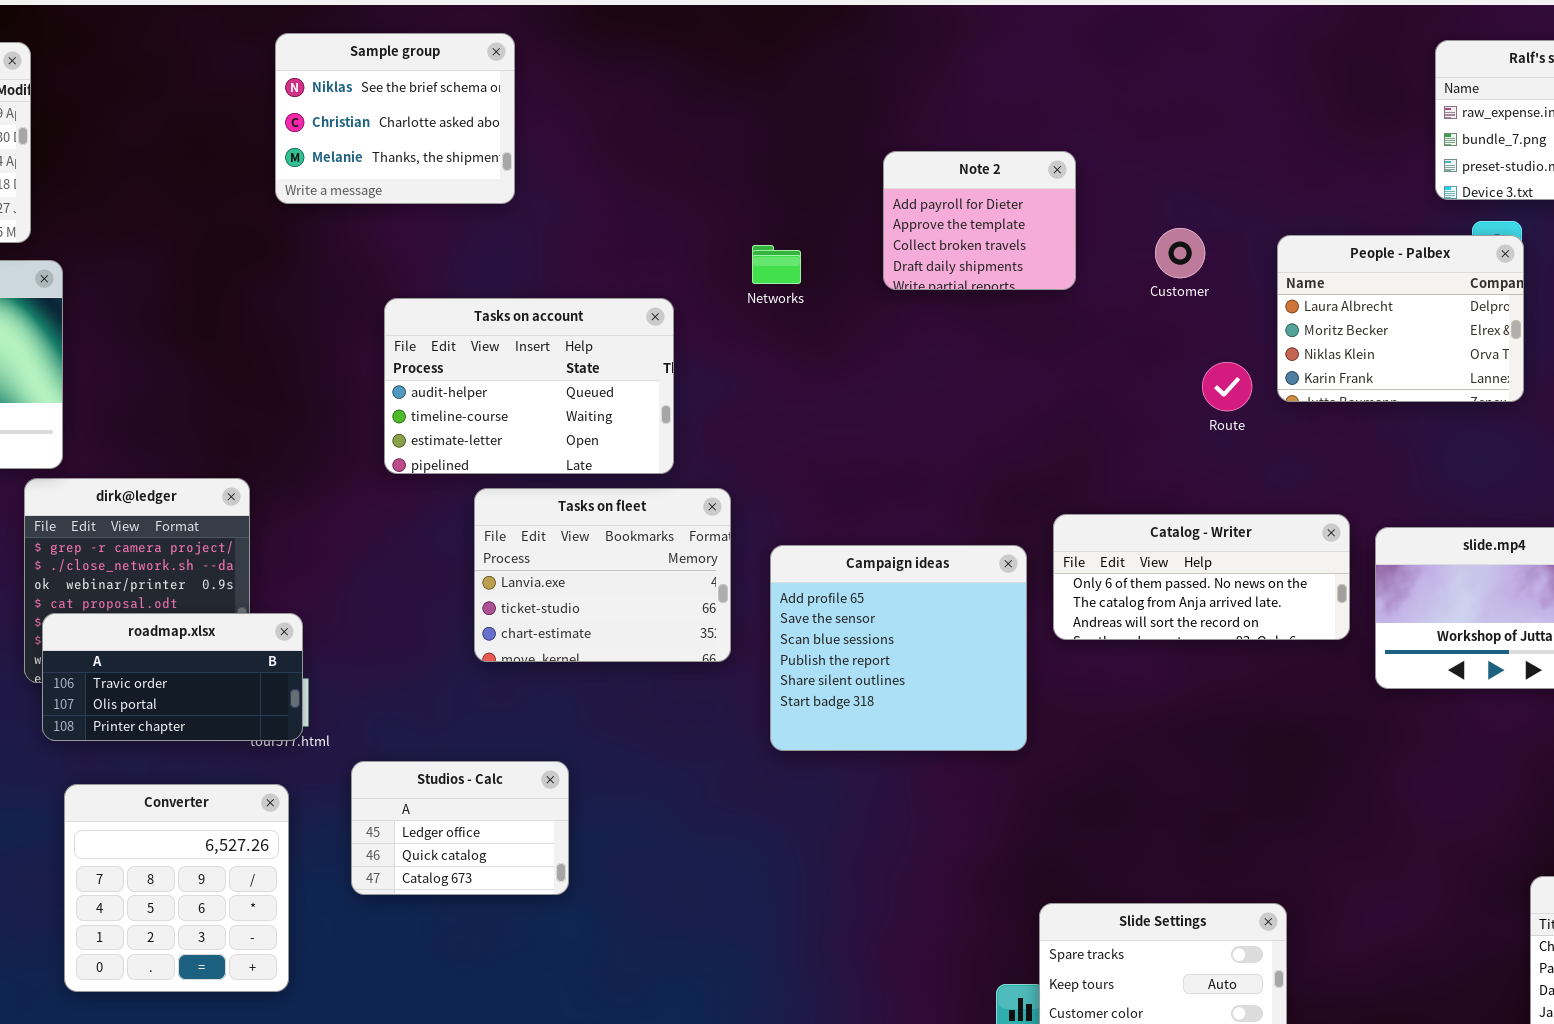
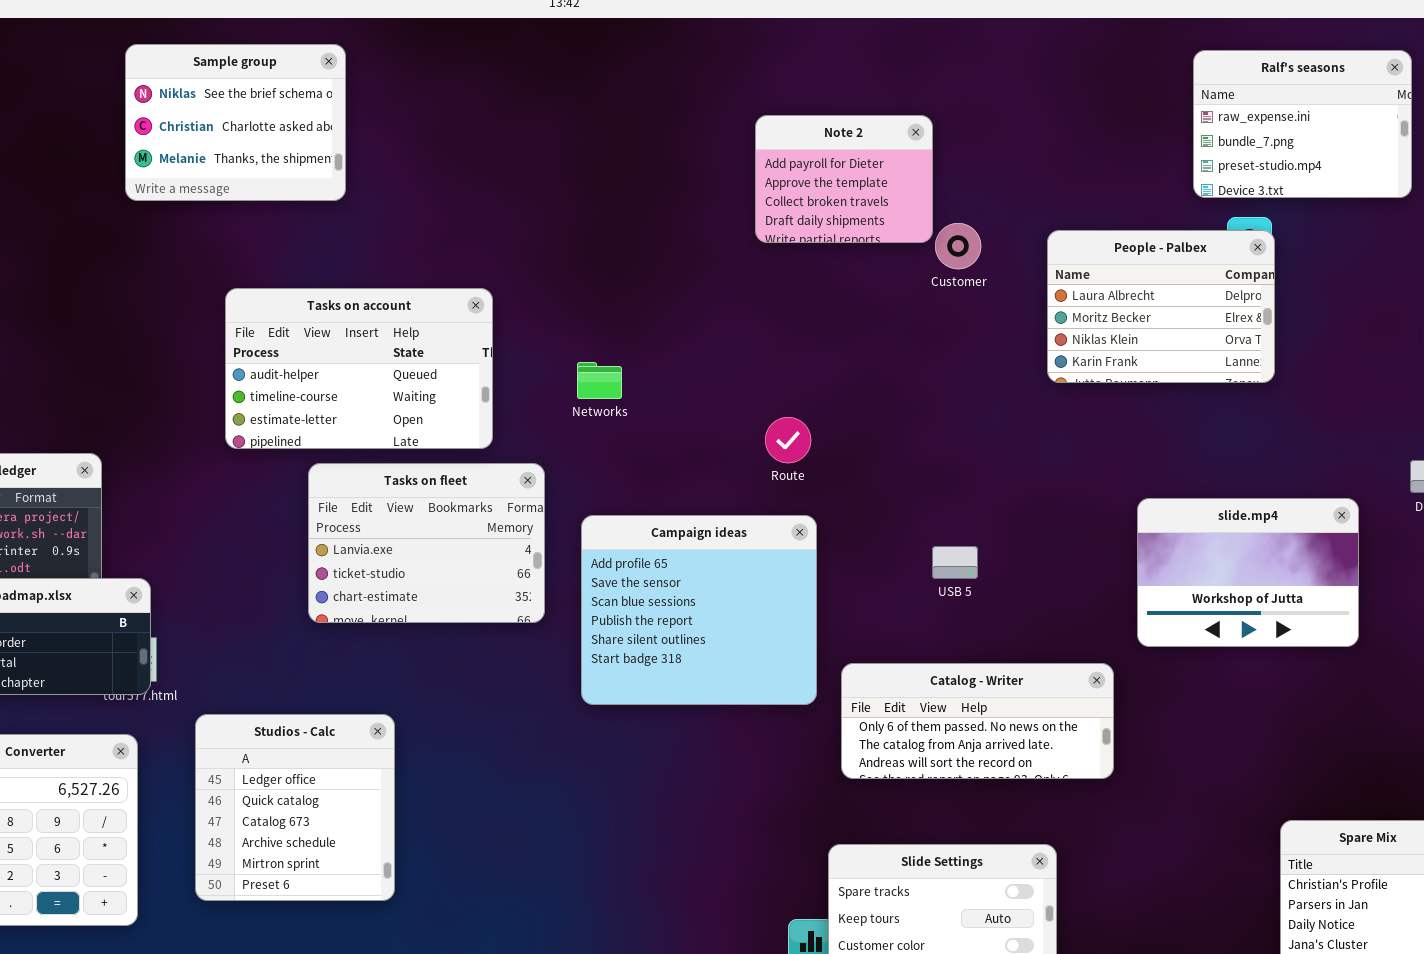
Note 2: [883,151,1076,290] -> [755,115,933,243], moved
Networks: [752,245,801,284] -> [577,362,622,399], moved
Route: [1202,362,1252,411] -> [765,417,811,463], moved
Catalog - Writer: [1053,514,1350,640] -> [841,663,1114,779], moved
Studios - Calc: [351,761,569,895] -> [195,714,395,901], resized

